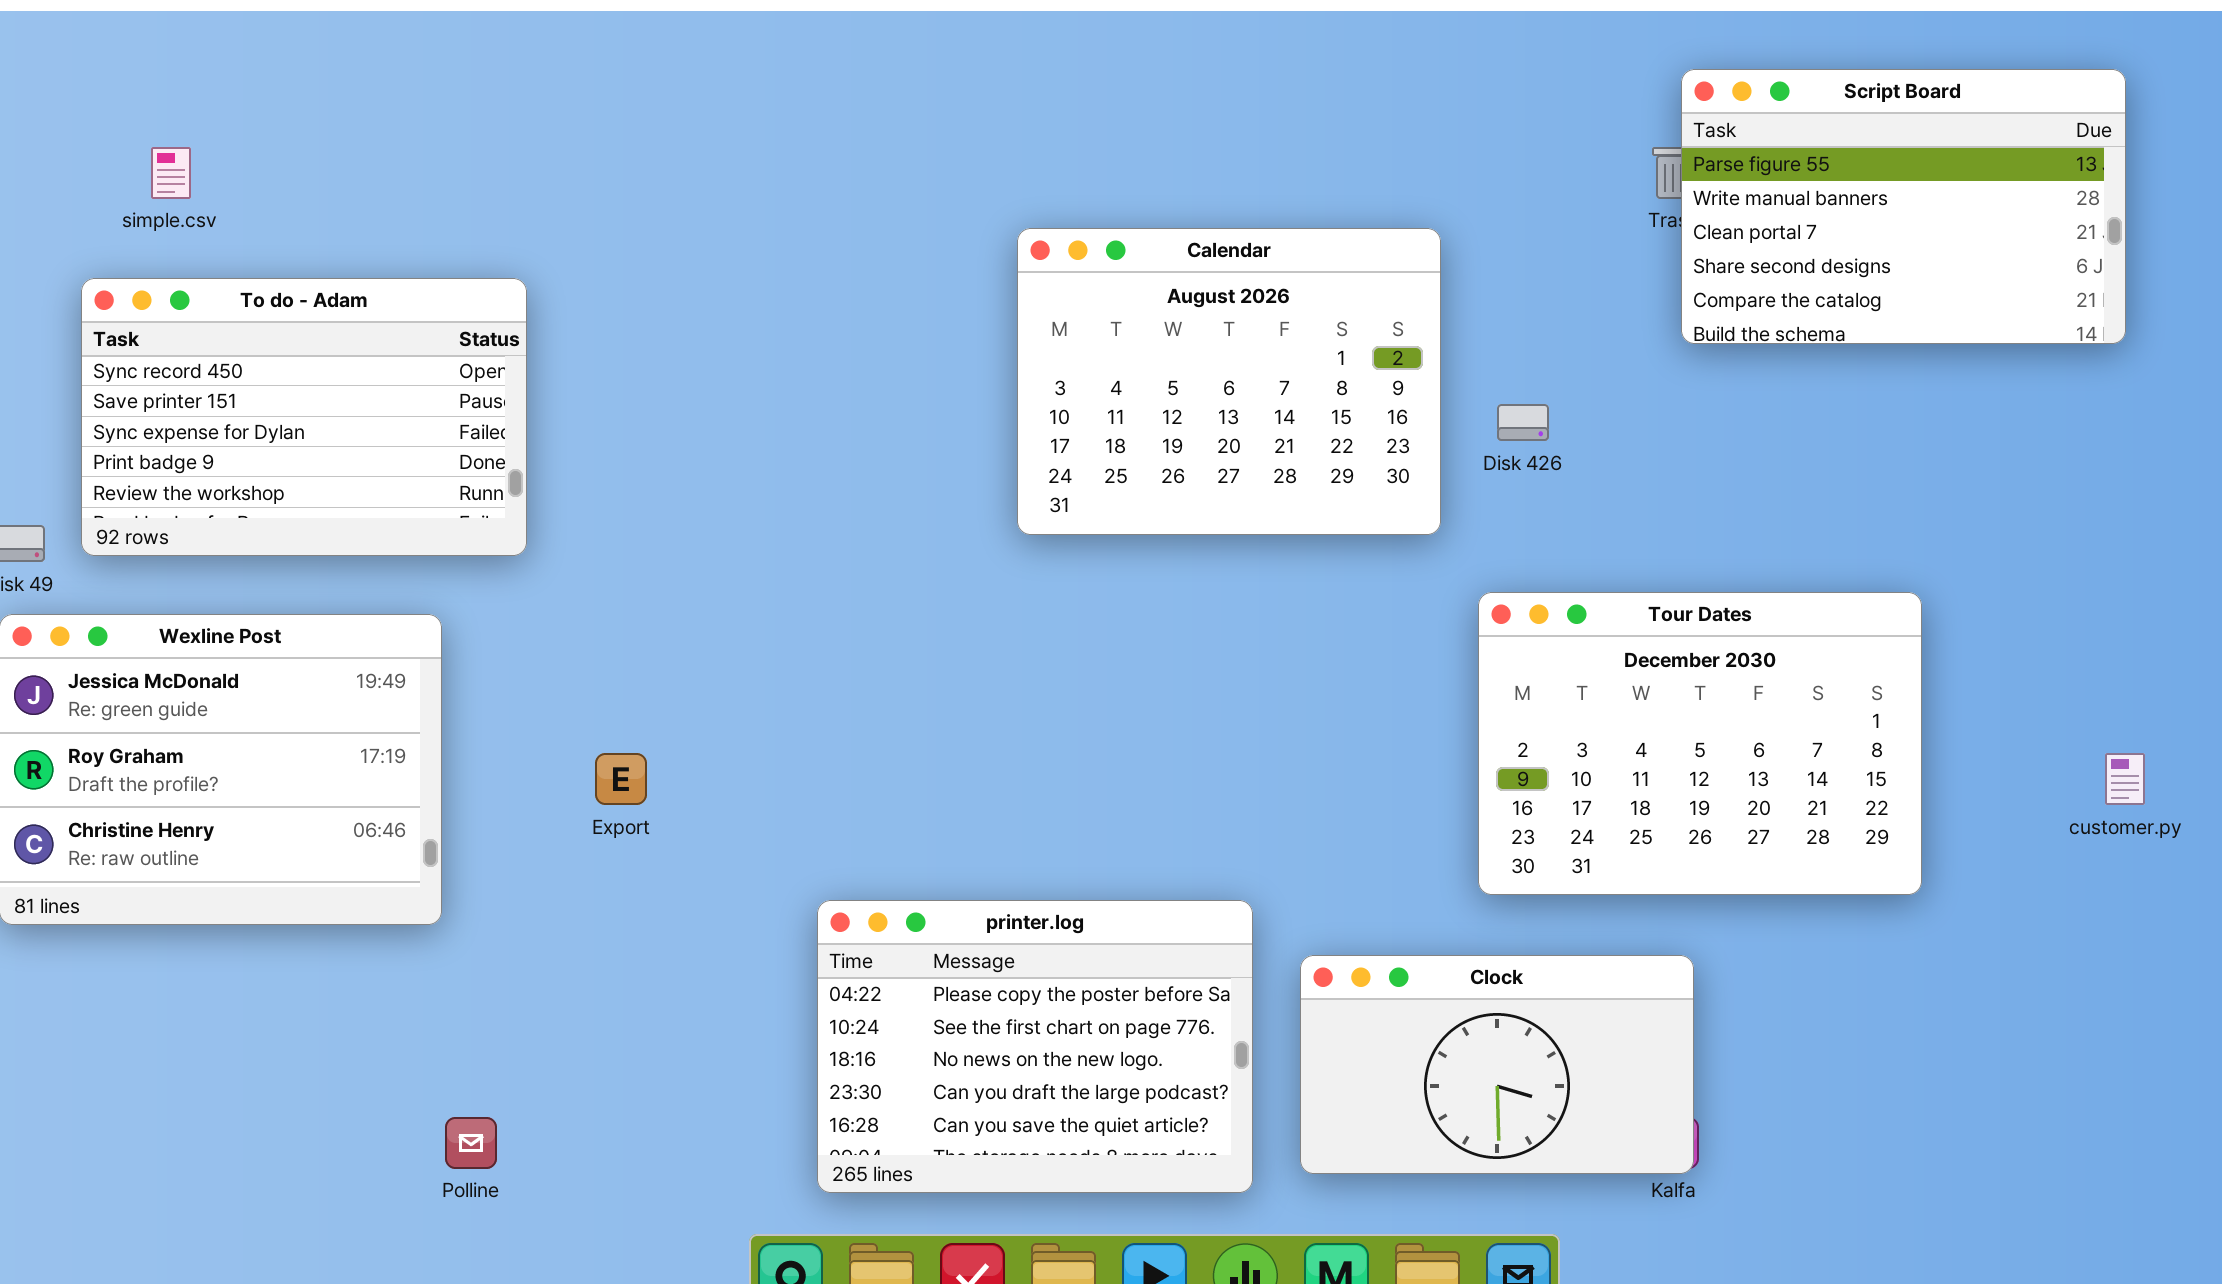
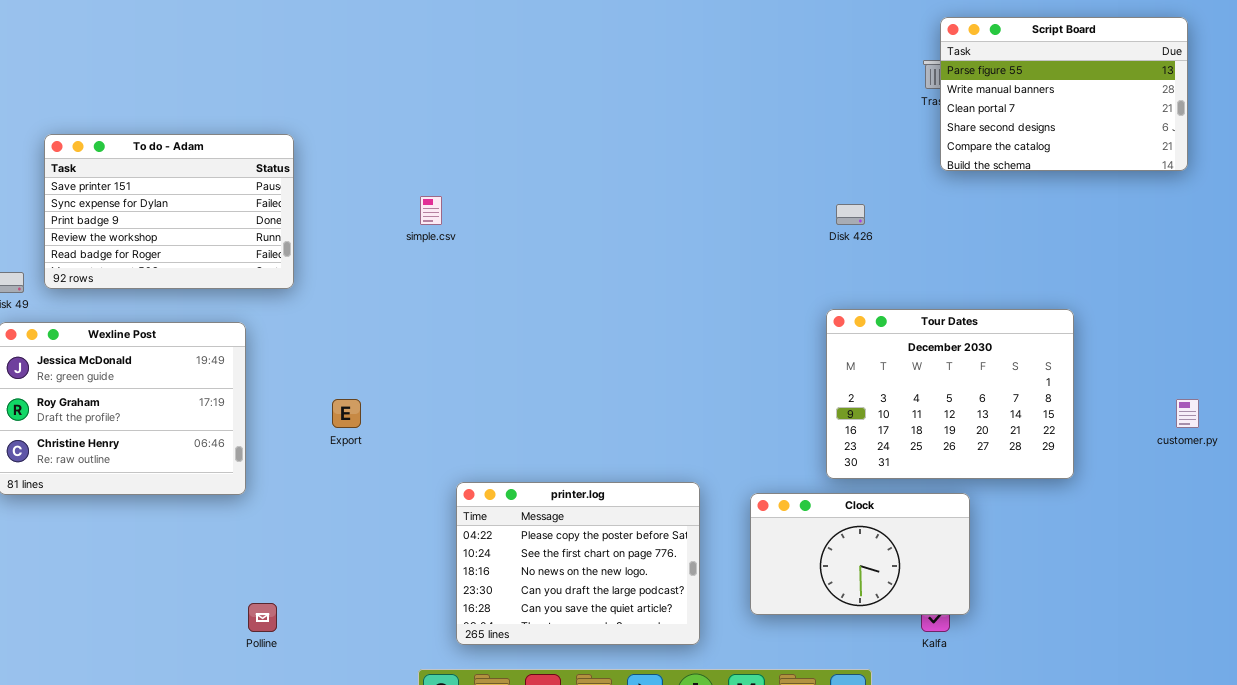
simple.csv: [151,147,191,199] -> [420,196,442,225], moved
Calendar: [1017,228,1441,535] -> none, closed
To do - Adam: [81,278,527,556] -> [44,134,294,289], scrolled down 1 row
Clock: [1300,955,1694,1174] -> [750,493,970,615], moved

